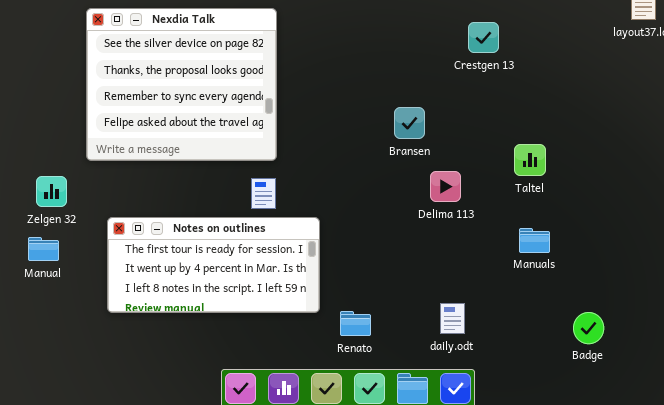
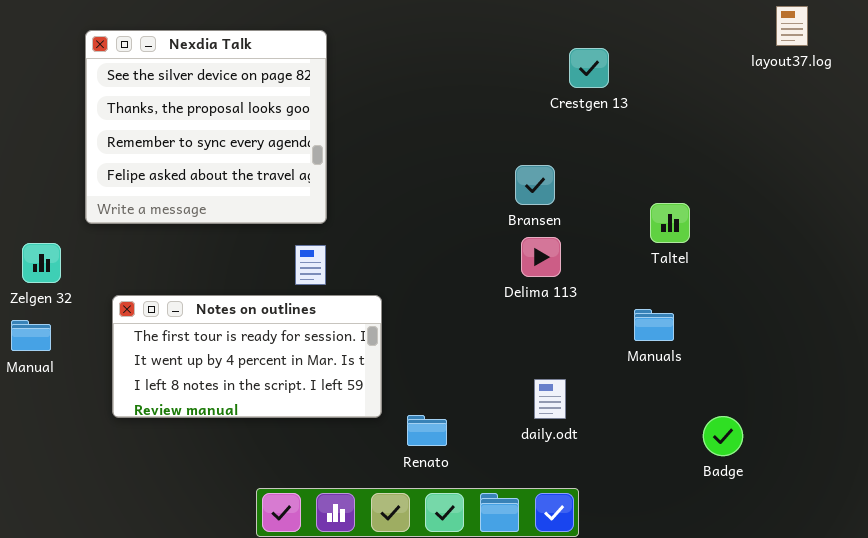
Bransen: [394,107,425,139] -> [515,165,555,205], moved
Taltel: [514,144,546,176] -> [650,203,690,243], moved
daily.odt: [440,303,465,334] -> [534,379,566,419], moved

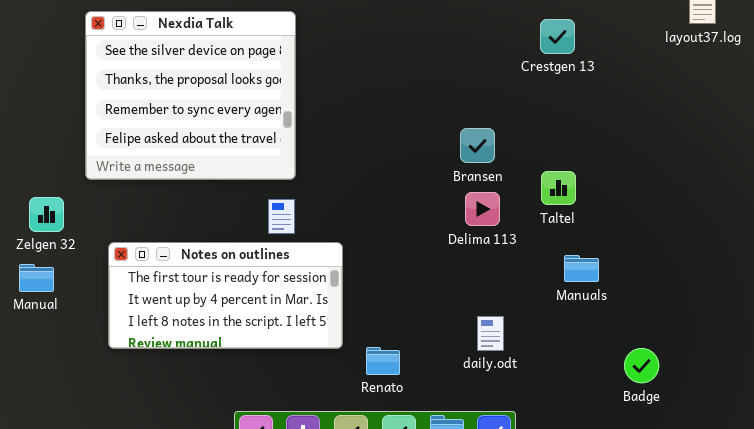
Crestgen 13: [569,48,609,88] -> [540,19,575,54], moved
Taltel: [650,203,690,243] -> [541,171,576,205], moved

